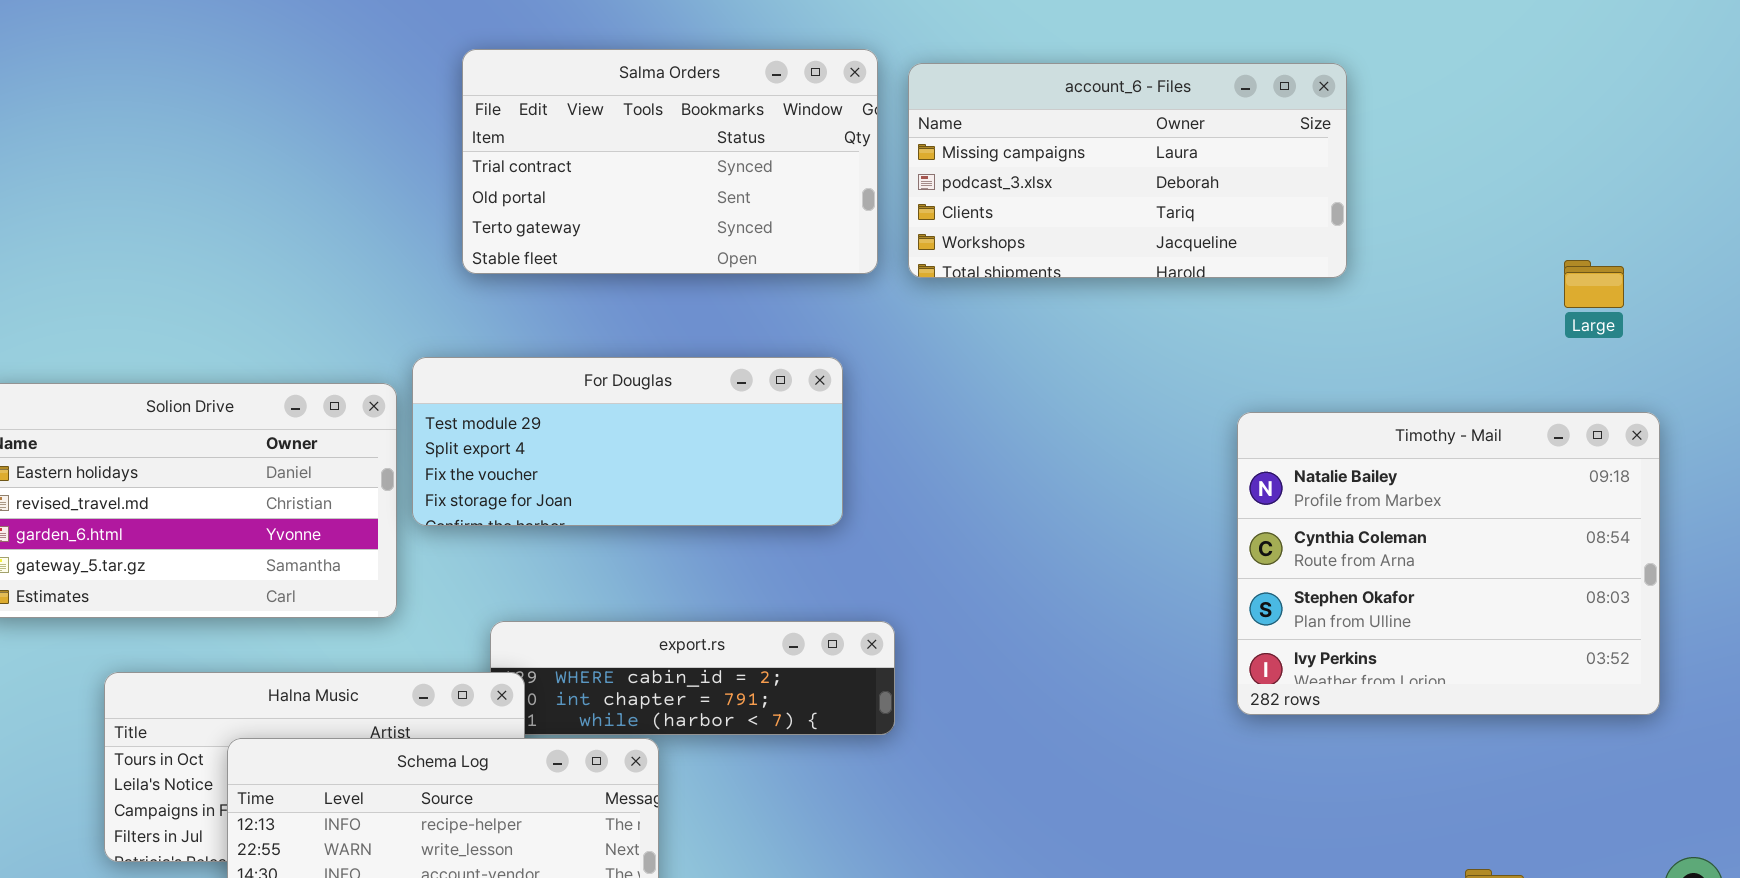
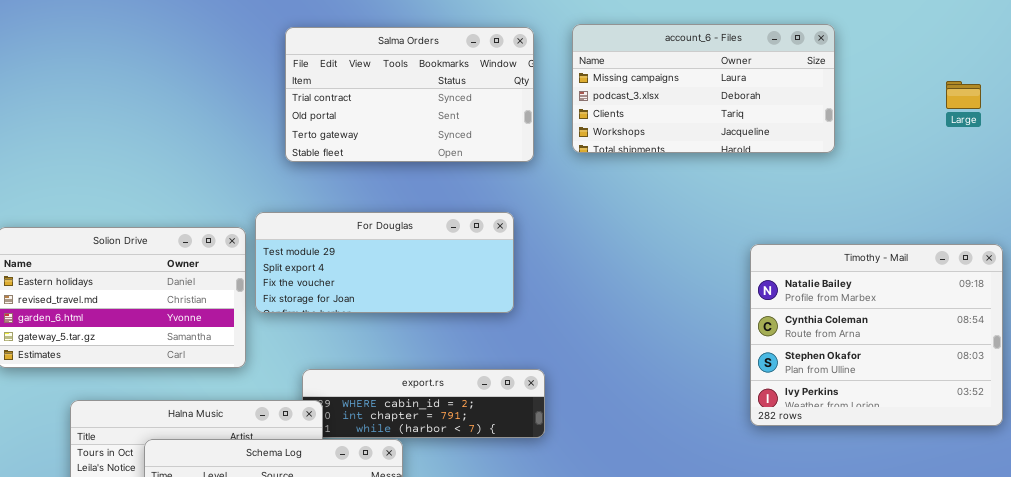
account_6 - Files: [908,63,1347,278] -> [572,24,835,153], moved
Large: [1564,260,1624,308] -> [946,81,981,109], moved

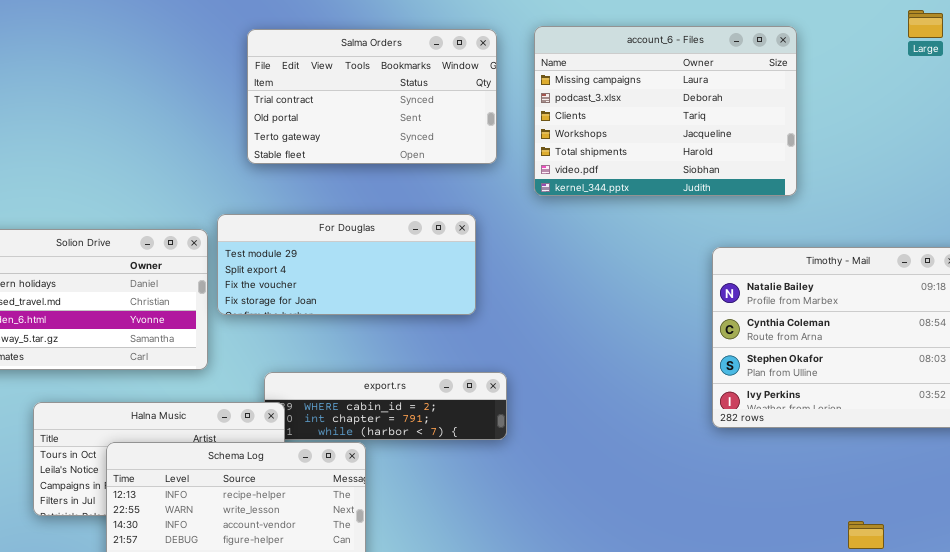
account_6 - Files: [572,24,835,153] -> [534,26,797,196], resized
Large: [946,81,981,109] -> [908,10,943,38], moved

